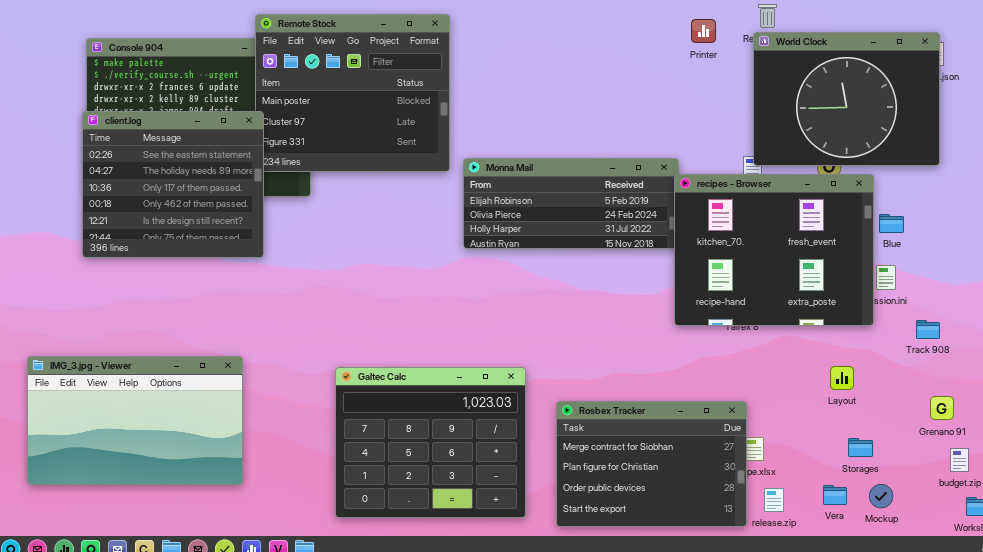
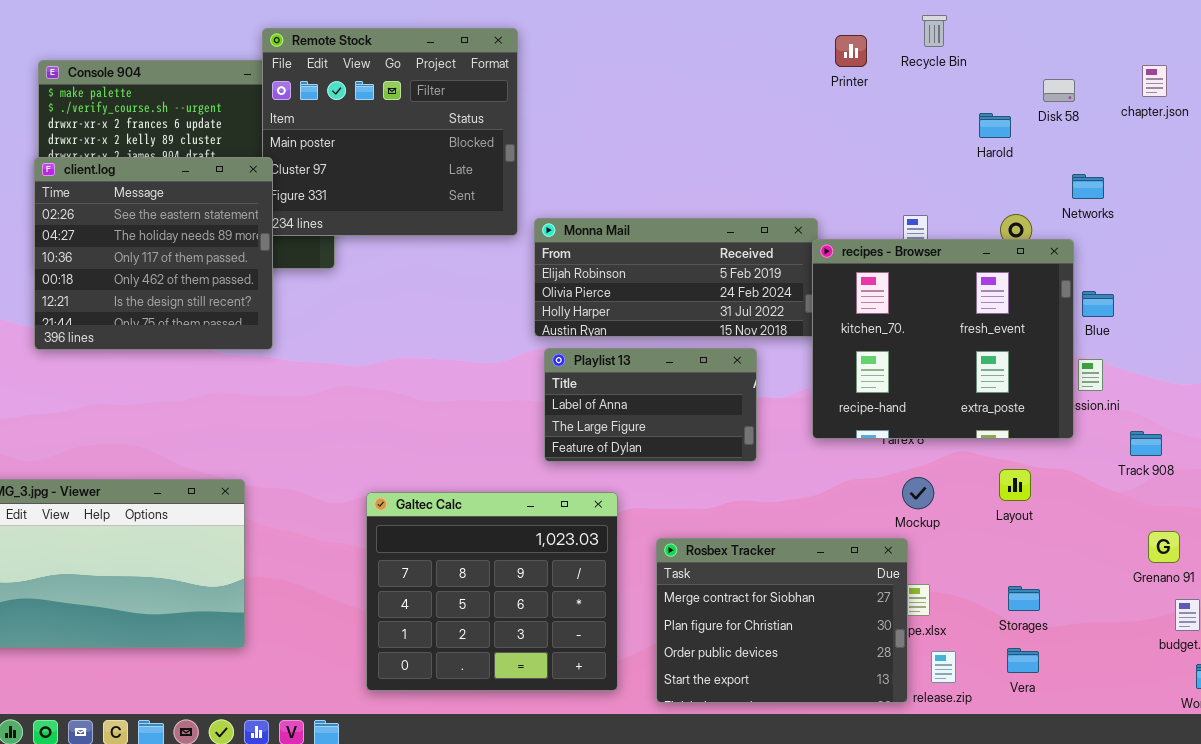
World Clock: [753,32,940,166] -> none, closed
Playlist 13: none -> [544,348,757,462], opened
Layout: [830,366,854,390] -> [999,469,1031,501], moved
Storages: [848,438,873,457] -> [1008,586,1040,611], moved
Mockup: [869,484,893,508] -> [902,477,934,509], moved

